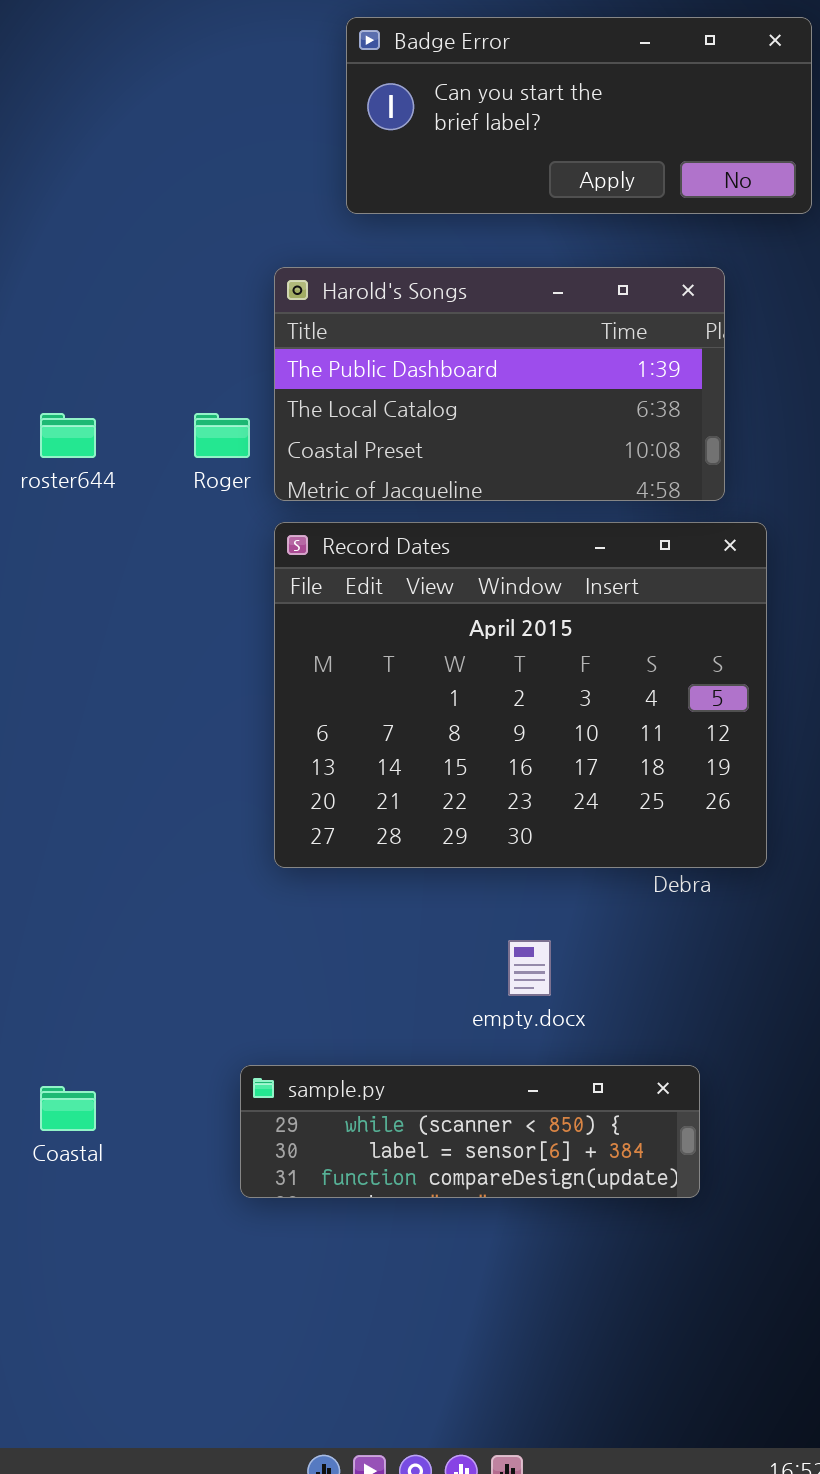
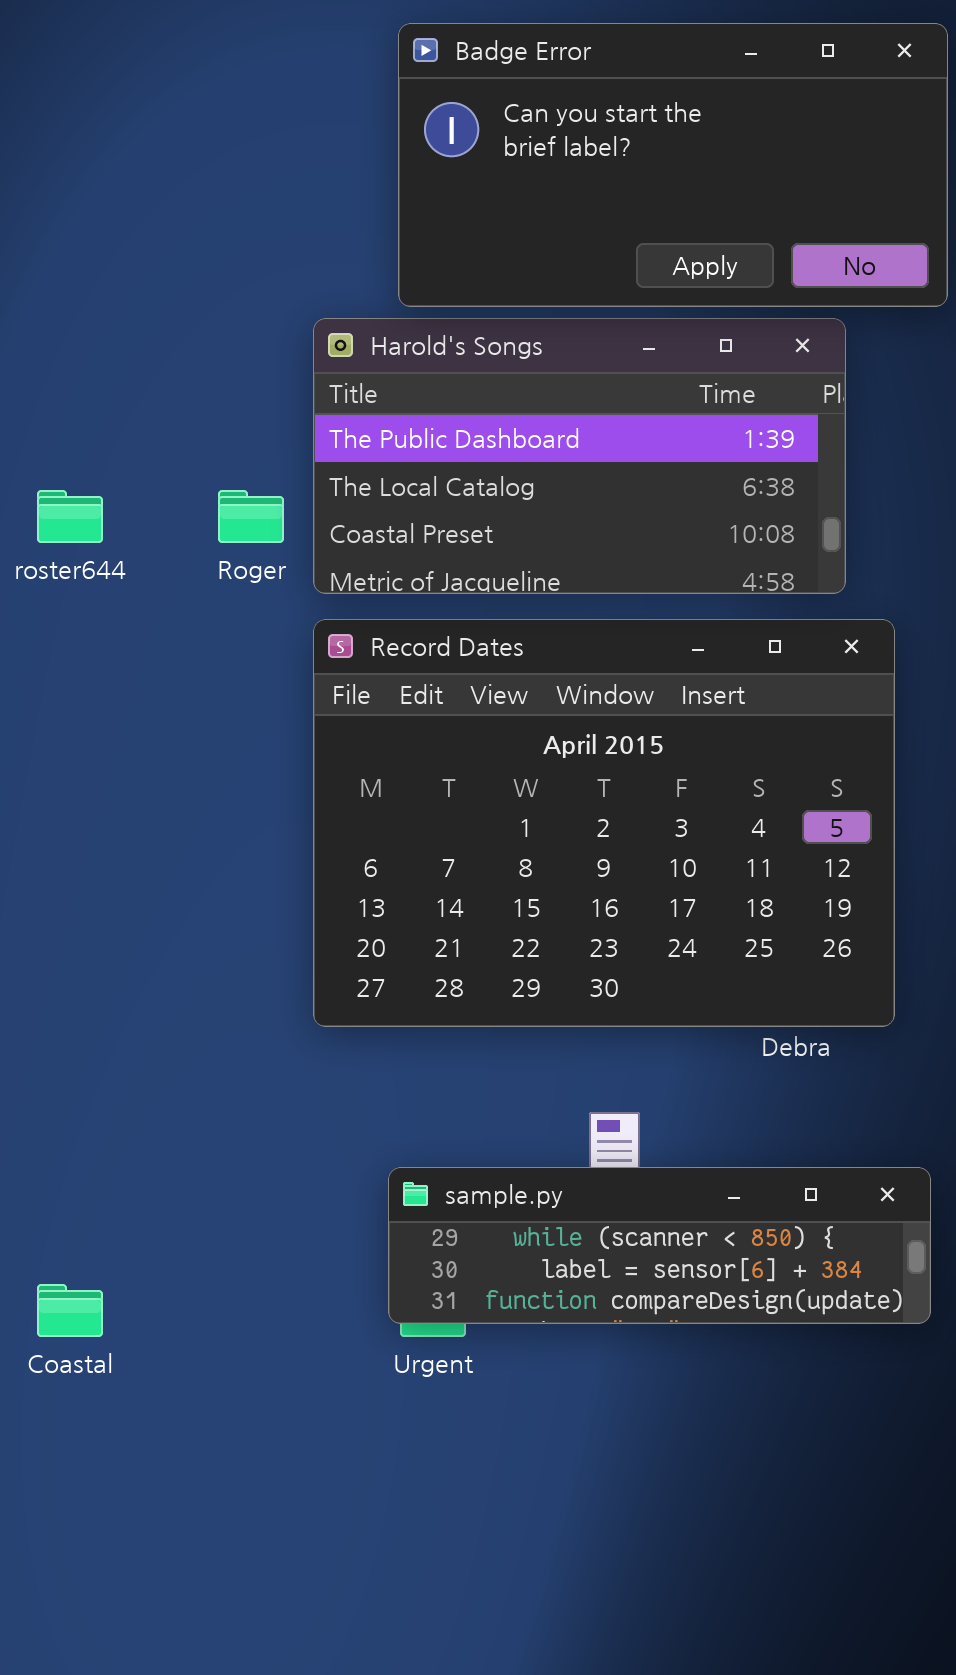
Badge Error: [346,17,812,214] -> [398,23,948,307], resized
sample.py: [240,1065,700,1198] -> [388,1167,931,1324], moved

